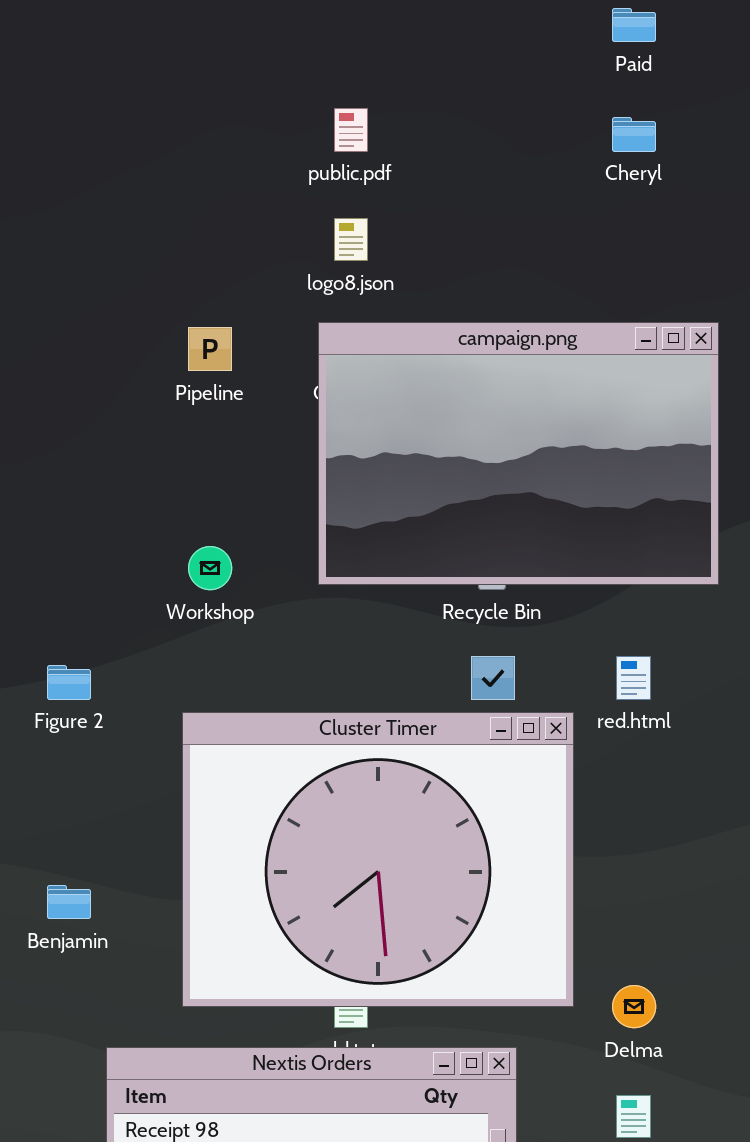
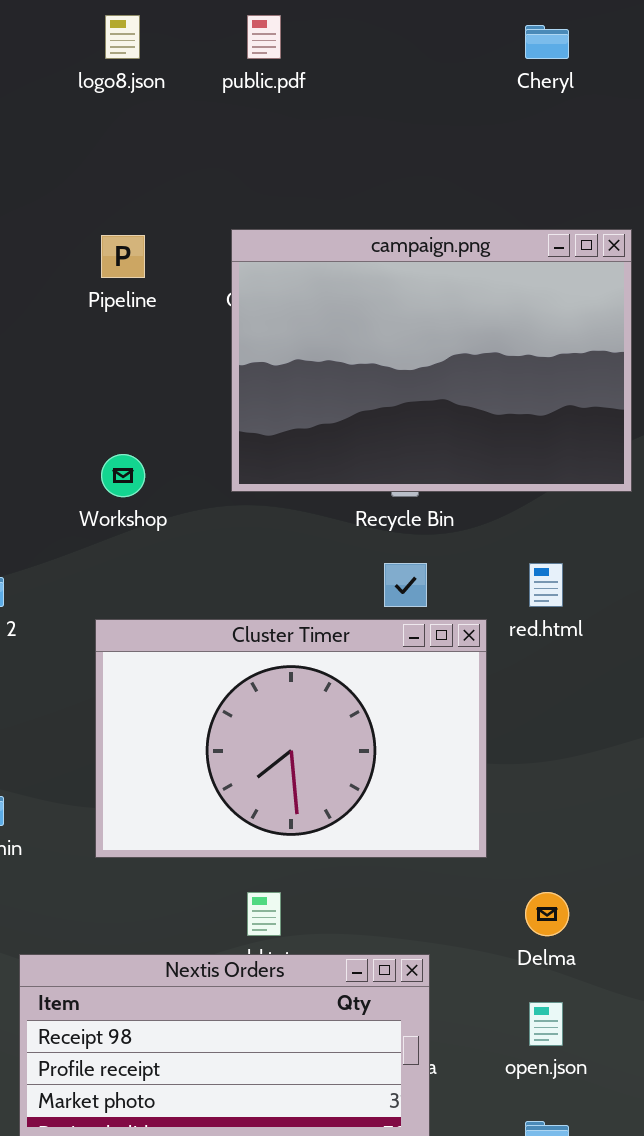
logo8.json: [334,218,368,261] -> [105,15,140,59], moved
Cluster Timer: [182,712,574,1007] -> [95,619,487,858], resized

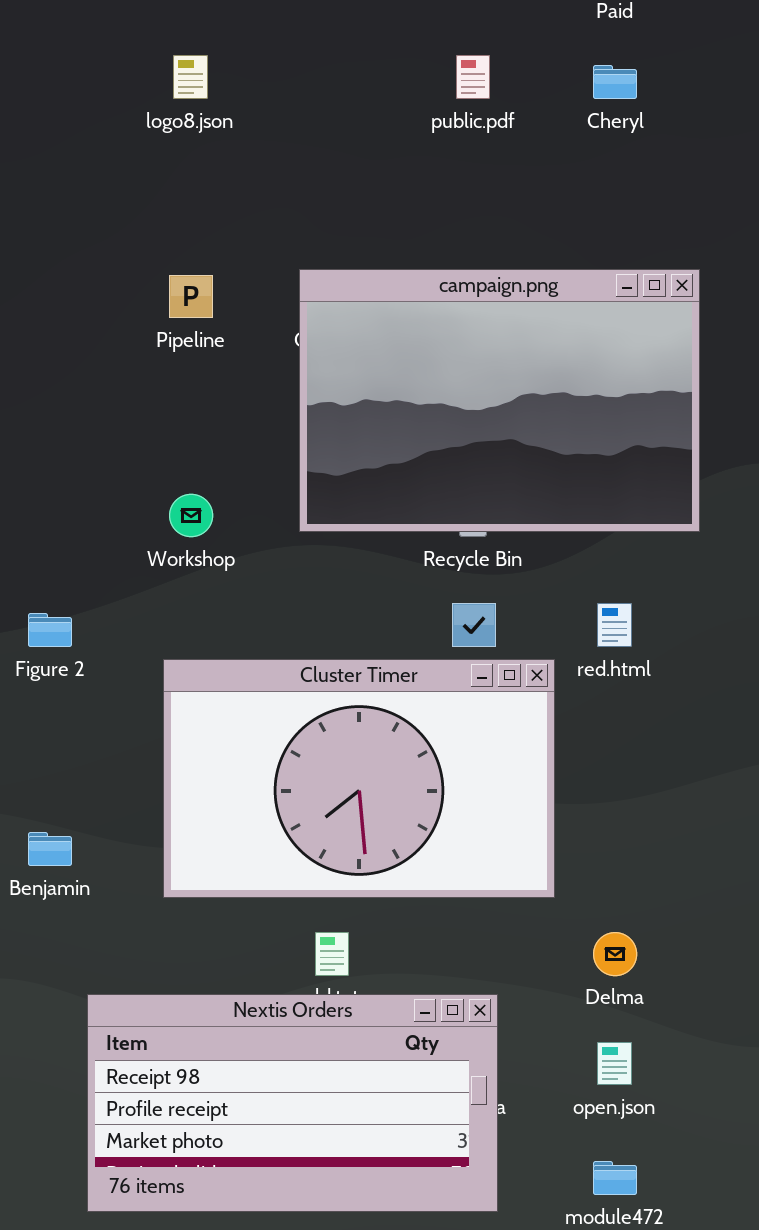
public.pdf: [247,15,281,59] -> [456,55,490,99], moved

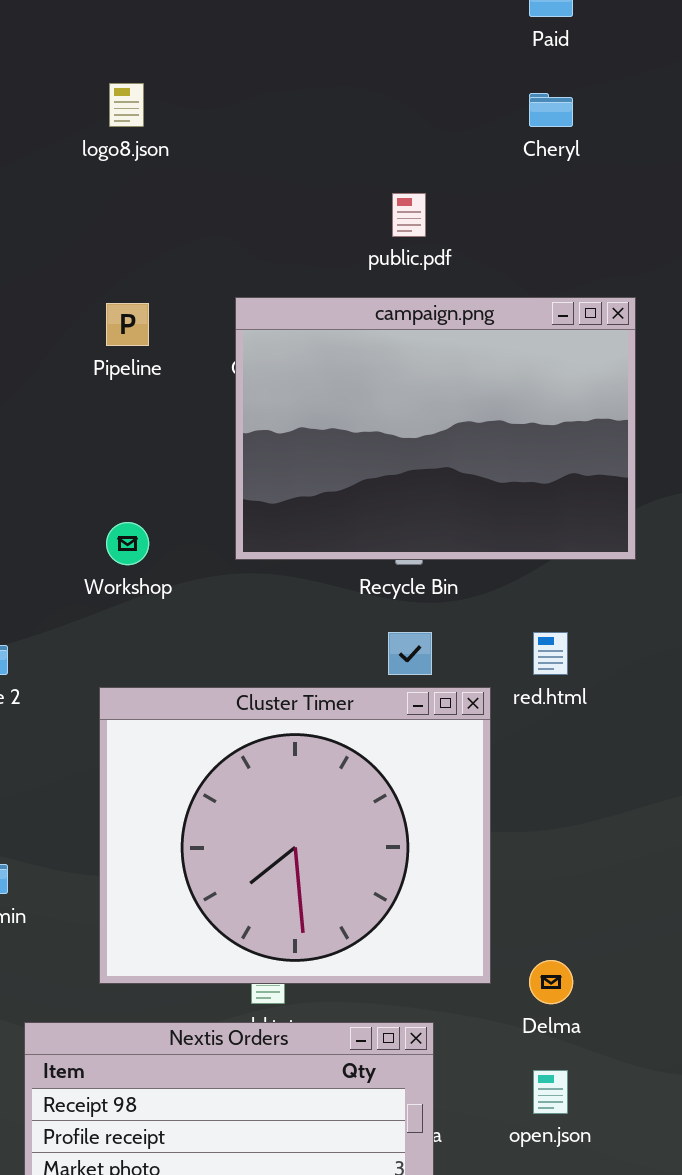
public.pdf: [456,55,490,99] -> [392,193,426,237], moved
Cluster Timer: [163,659,555,898] -> [99,687,491,984], resized

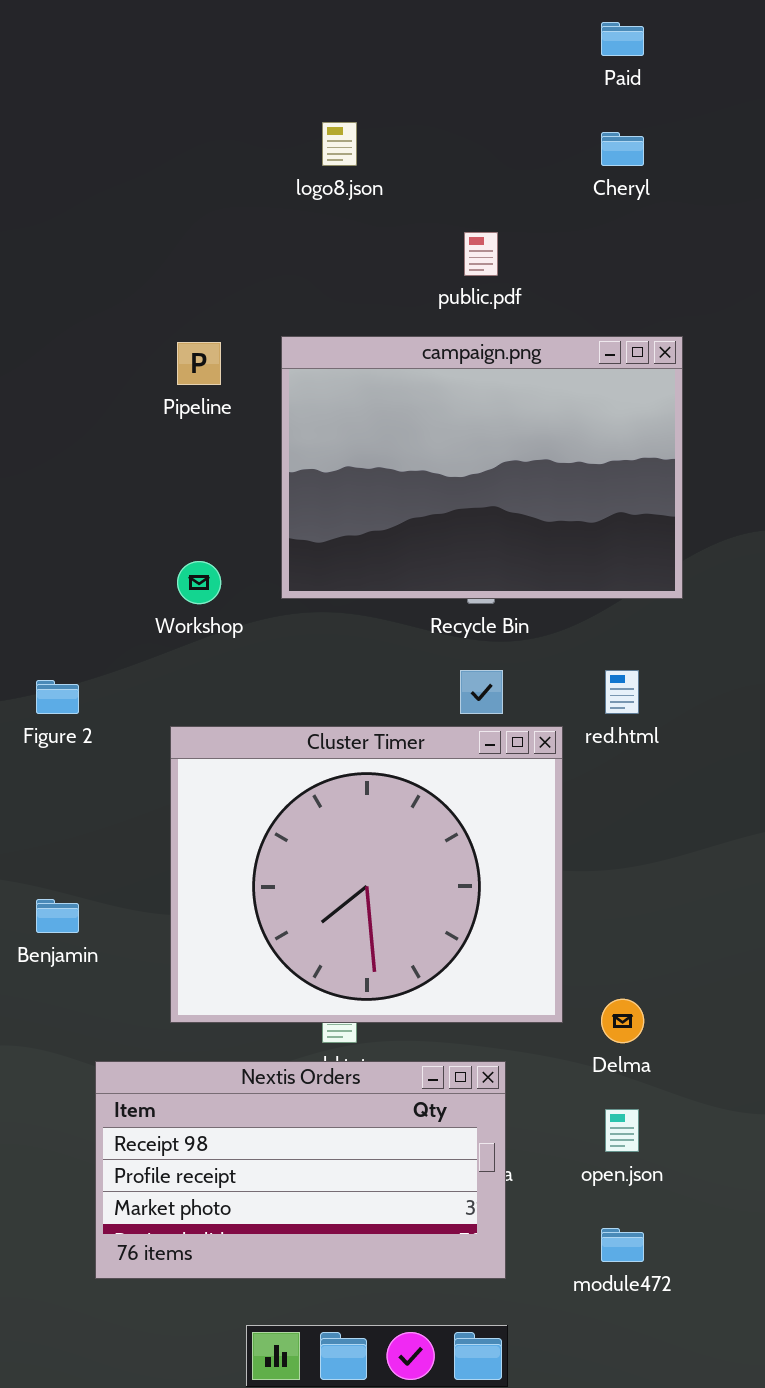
logo8.json: [109,83,144,127] -> [322,122,357,166], moved
campaign.png: [235,297,636,560] -> [281,336,683,599], moved

